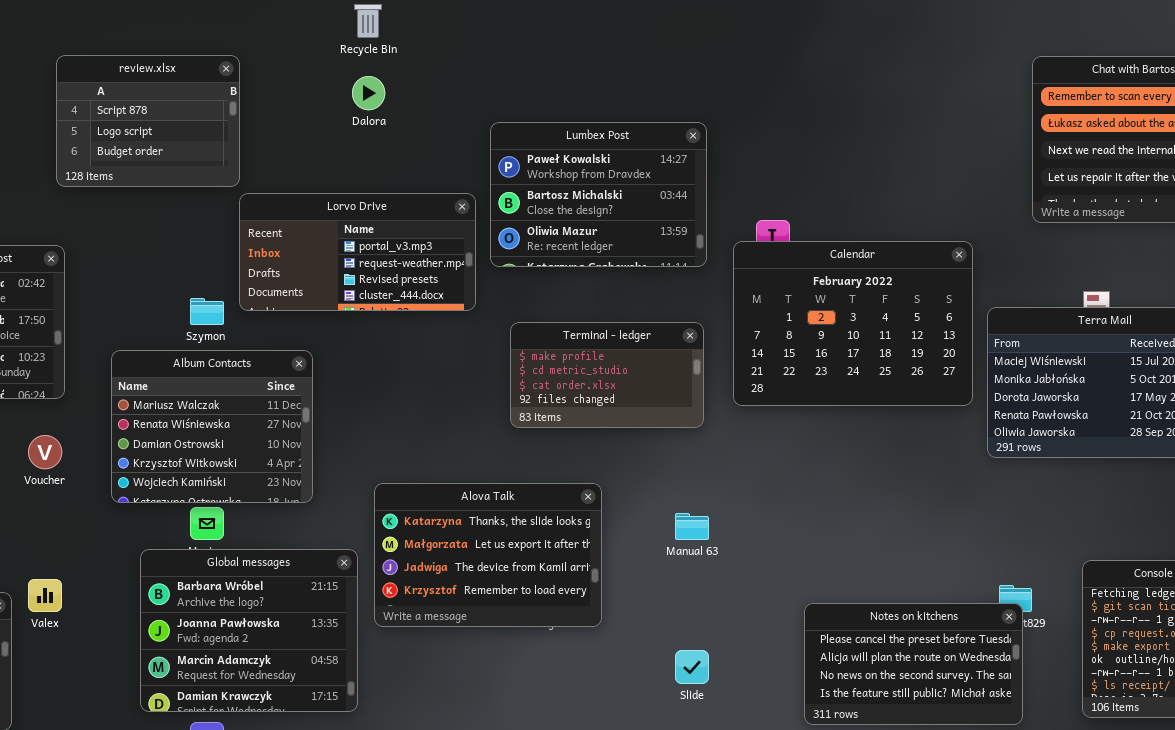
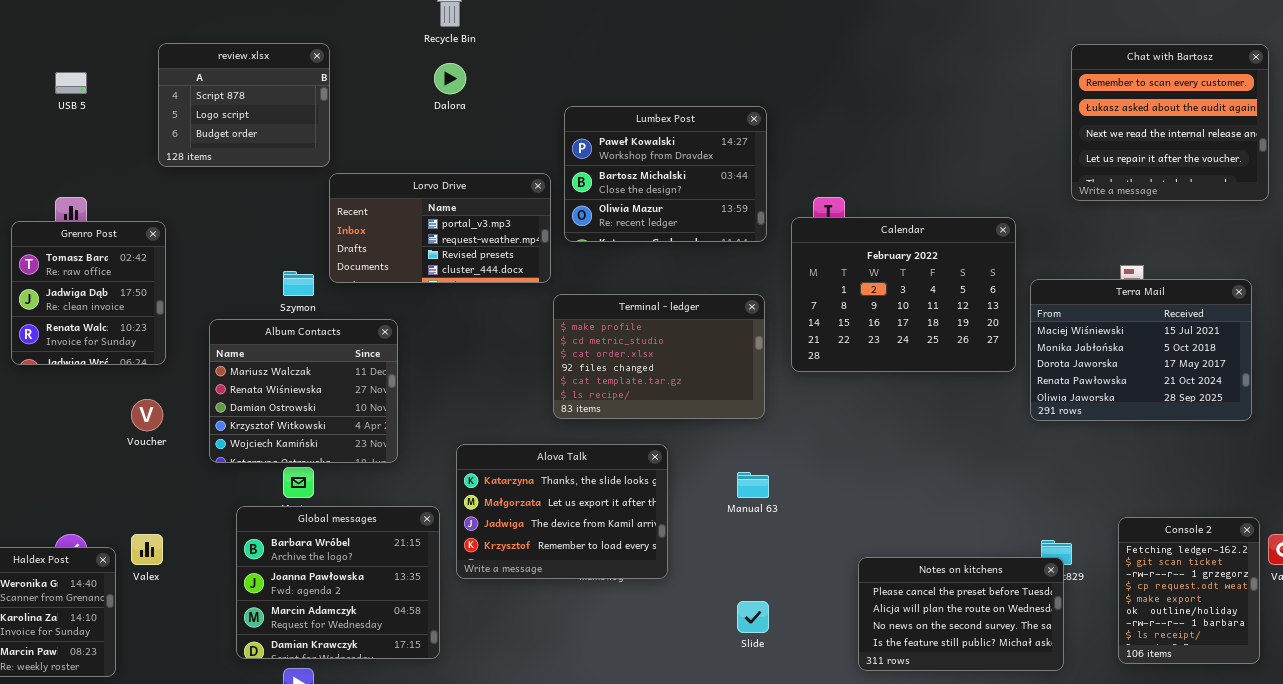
Terminal - ledger: [510,322,704,428] -> [553,294,765,419], resized

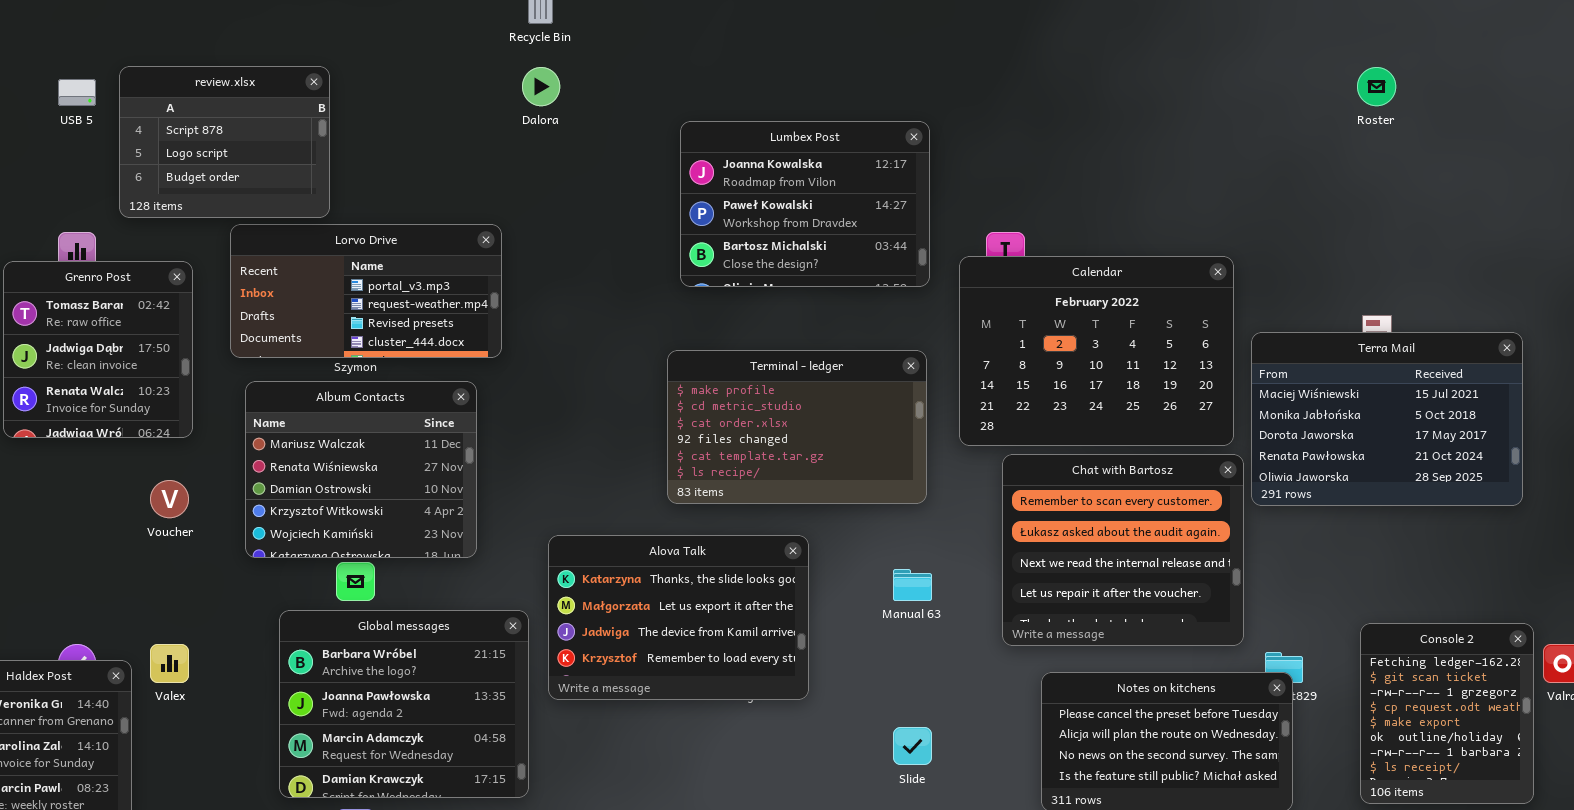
review.xlsx: [158,43,330,167] -> [119,66,330,218], moved
Chat with Bartosz: [1071,44,1269,201] -> [1002,454,1244,646], moved
Lumbex Post: [564,106,767,242] -> [680,121,930,287], scrolled up 1 row
Lorvo Drive: [329,173,551,283] -> [230,224,502,358], moved

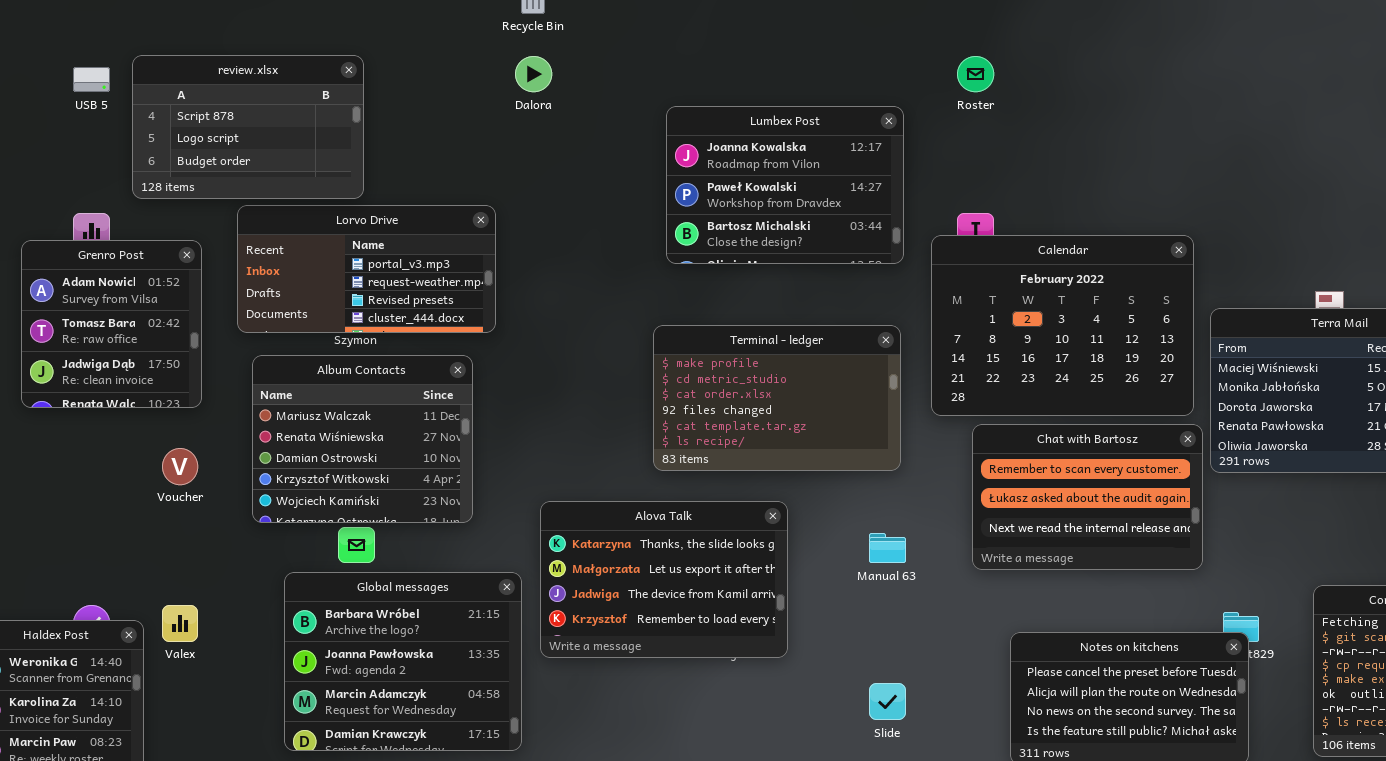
review.xlsx: [119,66,330,218] -> [132,55,364,199], resized
Roster: [1357,67,1396,106] -> [957,56,994,92], moved
Grenro Post: [3,261,193,438] -> [21,240,202,408], scrolled up 1 row
Chat with Bartosz: [1002,454,1244,646] -> [972,424,1203,570], resized

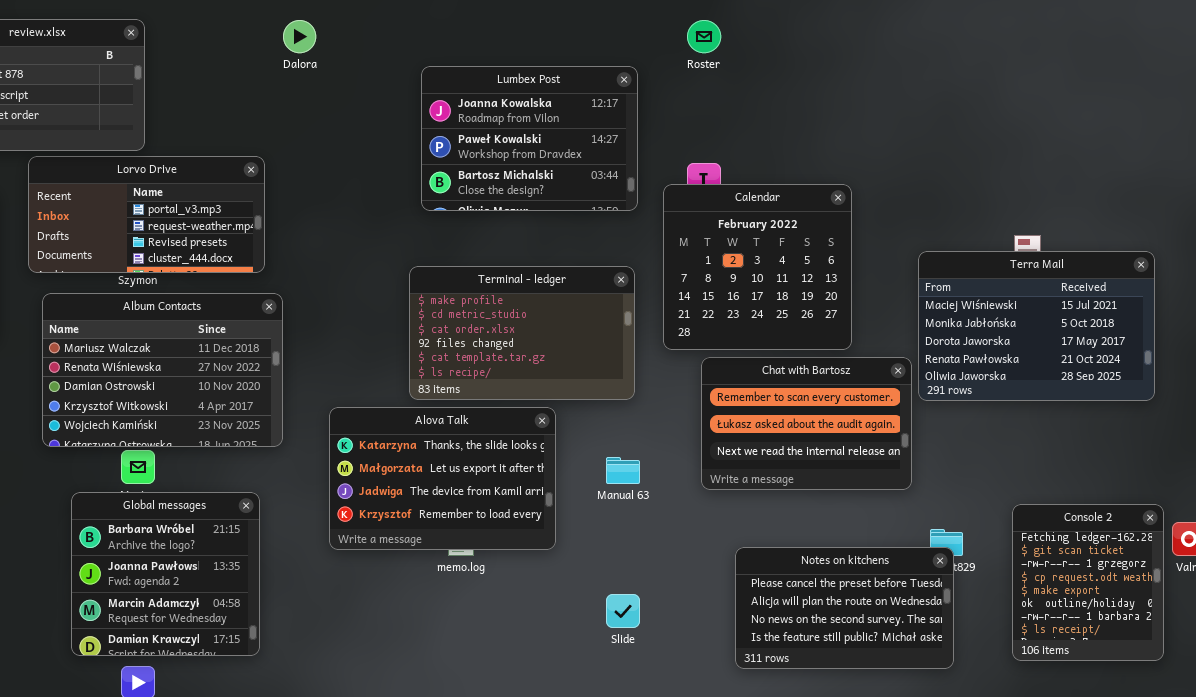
Calendar: [931,235,1194,416] -> [663,184,852,350], resized
Album Contacts: [252,355,473,523] -> [42,293,283,447], resized
Alova Talk: [540,501,788,658] -> [329,407,556,550], moved
Global messages: [284,572,522,751] -> [71,492,260,656], resized

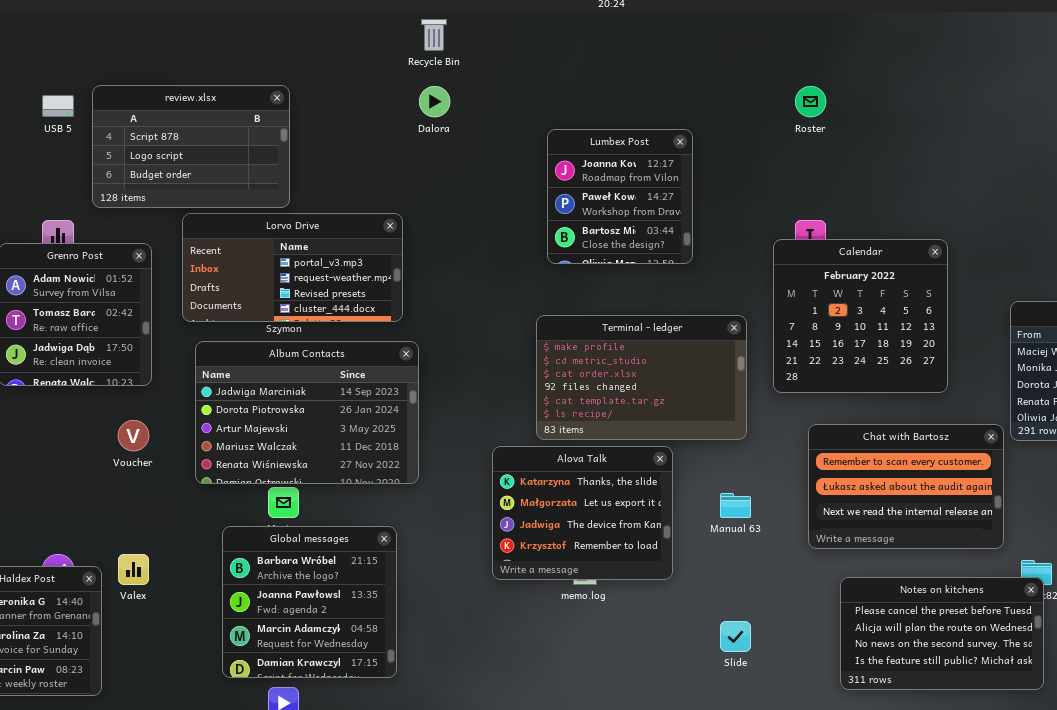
Lumbex Post: [421,66,638,211] -> [547,129,693,264], resized
Album Contacts: [42,293,283,447] -> [195,341,419,484], scrolled up 3 rows
Chat with Bartosz: [701,357,912,490] -> [808,424,1004,549], moved
Alova Talk: [329,407,556,550] -> [492,446,673,580], resized

